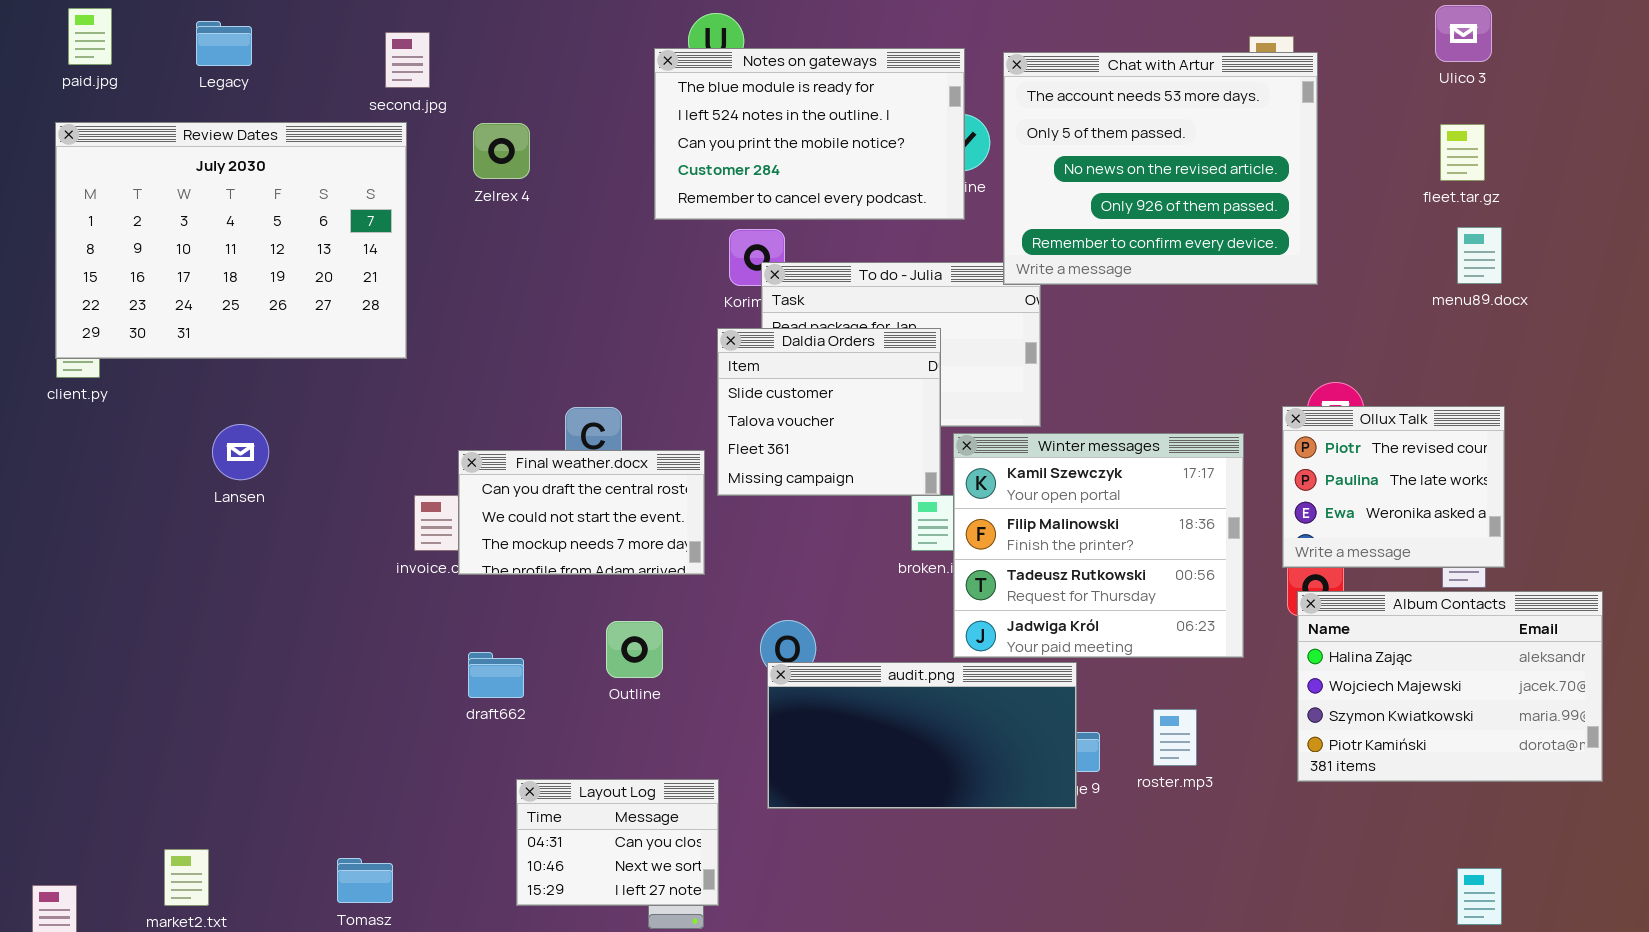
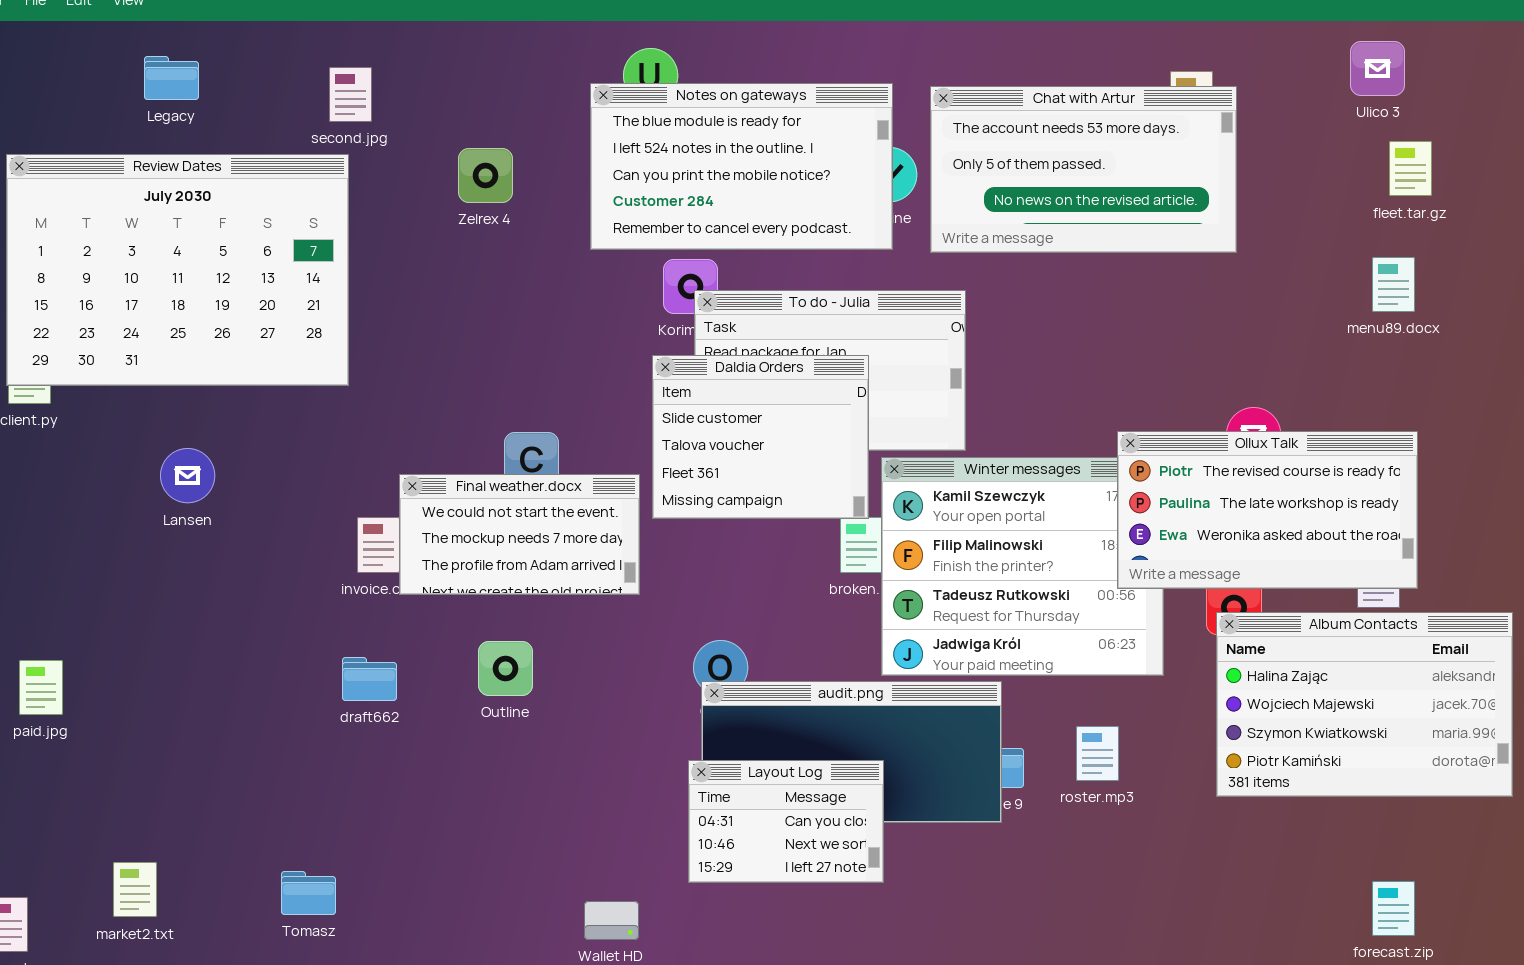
paid.jpg: [68,8,112,65] -> [19,660,63,715], moved
Chat with Artur: [1003,52,1318,285] -> [930,86,1237,253], resized
Zelrex 4: [473,123,530,179] -> [458,148,513,203], moved
fleet.tar.gz: [1440,124,1485,181] -> [1389,141,1432,196], moved
Ollux Talk: [1282,406,1505,568] -> [1117,431,1418,589], resized
Final weather.docx: [458,450,705,575] -> [399,474,640,595], scrolled down 1 row
Outline: [606,621,663,678] -> [478,641,533,696], moved
draft662: [468,652,524,698] -> [342,657,397,701], moved
Layout Log: [516,779,719,906] -> [688,760,884,883], moved

